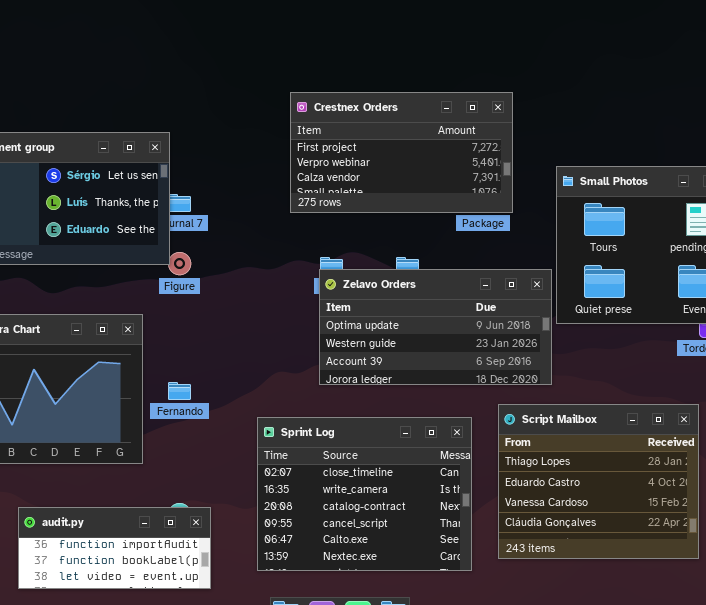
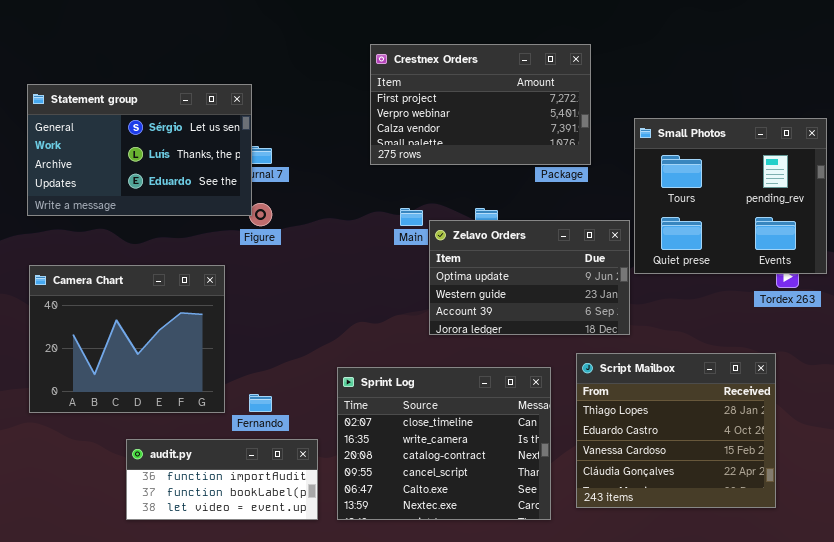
Zelavo Orders: [319,269,552,385] -> [429,220,630,335], resized
Fernando: [168,382,191,400] -> [249,394,272,412], moved
audit.py: [18,507,211,589] -> [126,439,318,520], moved

